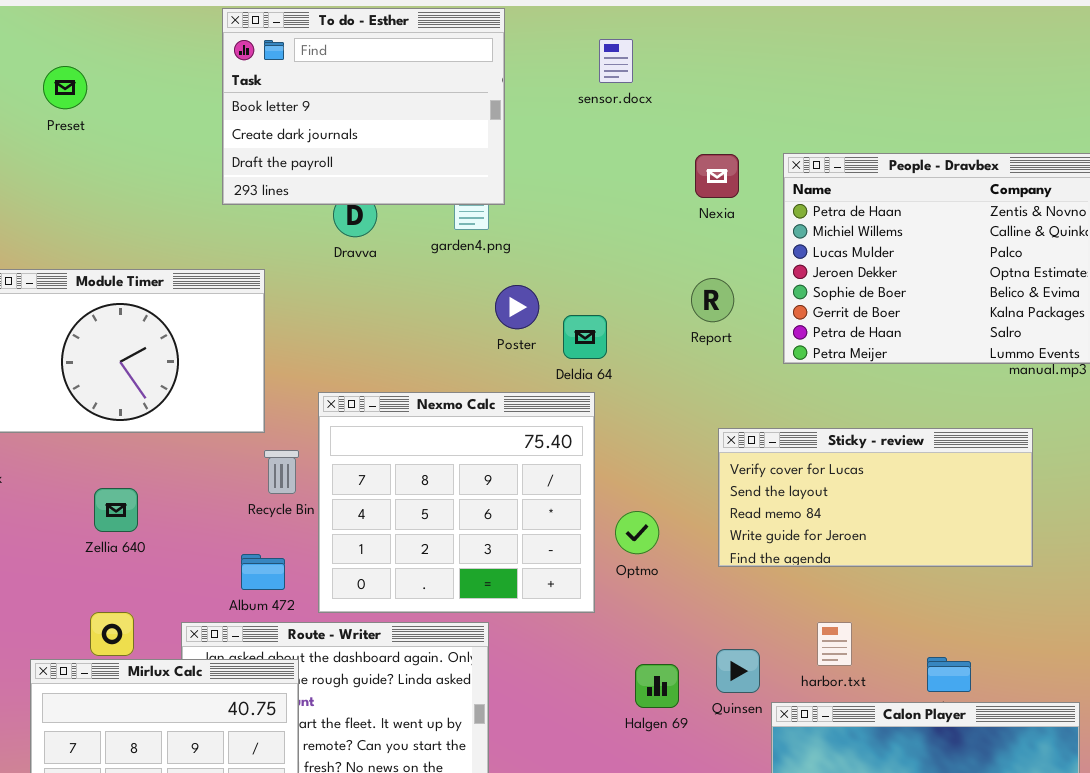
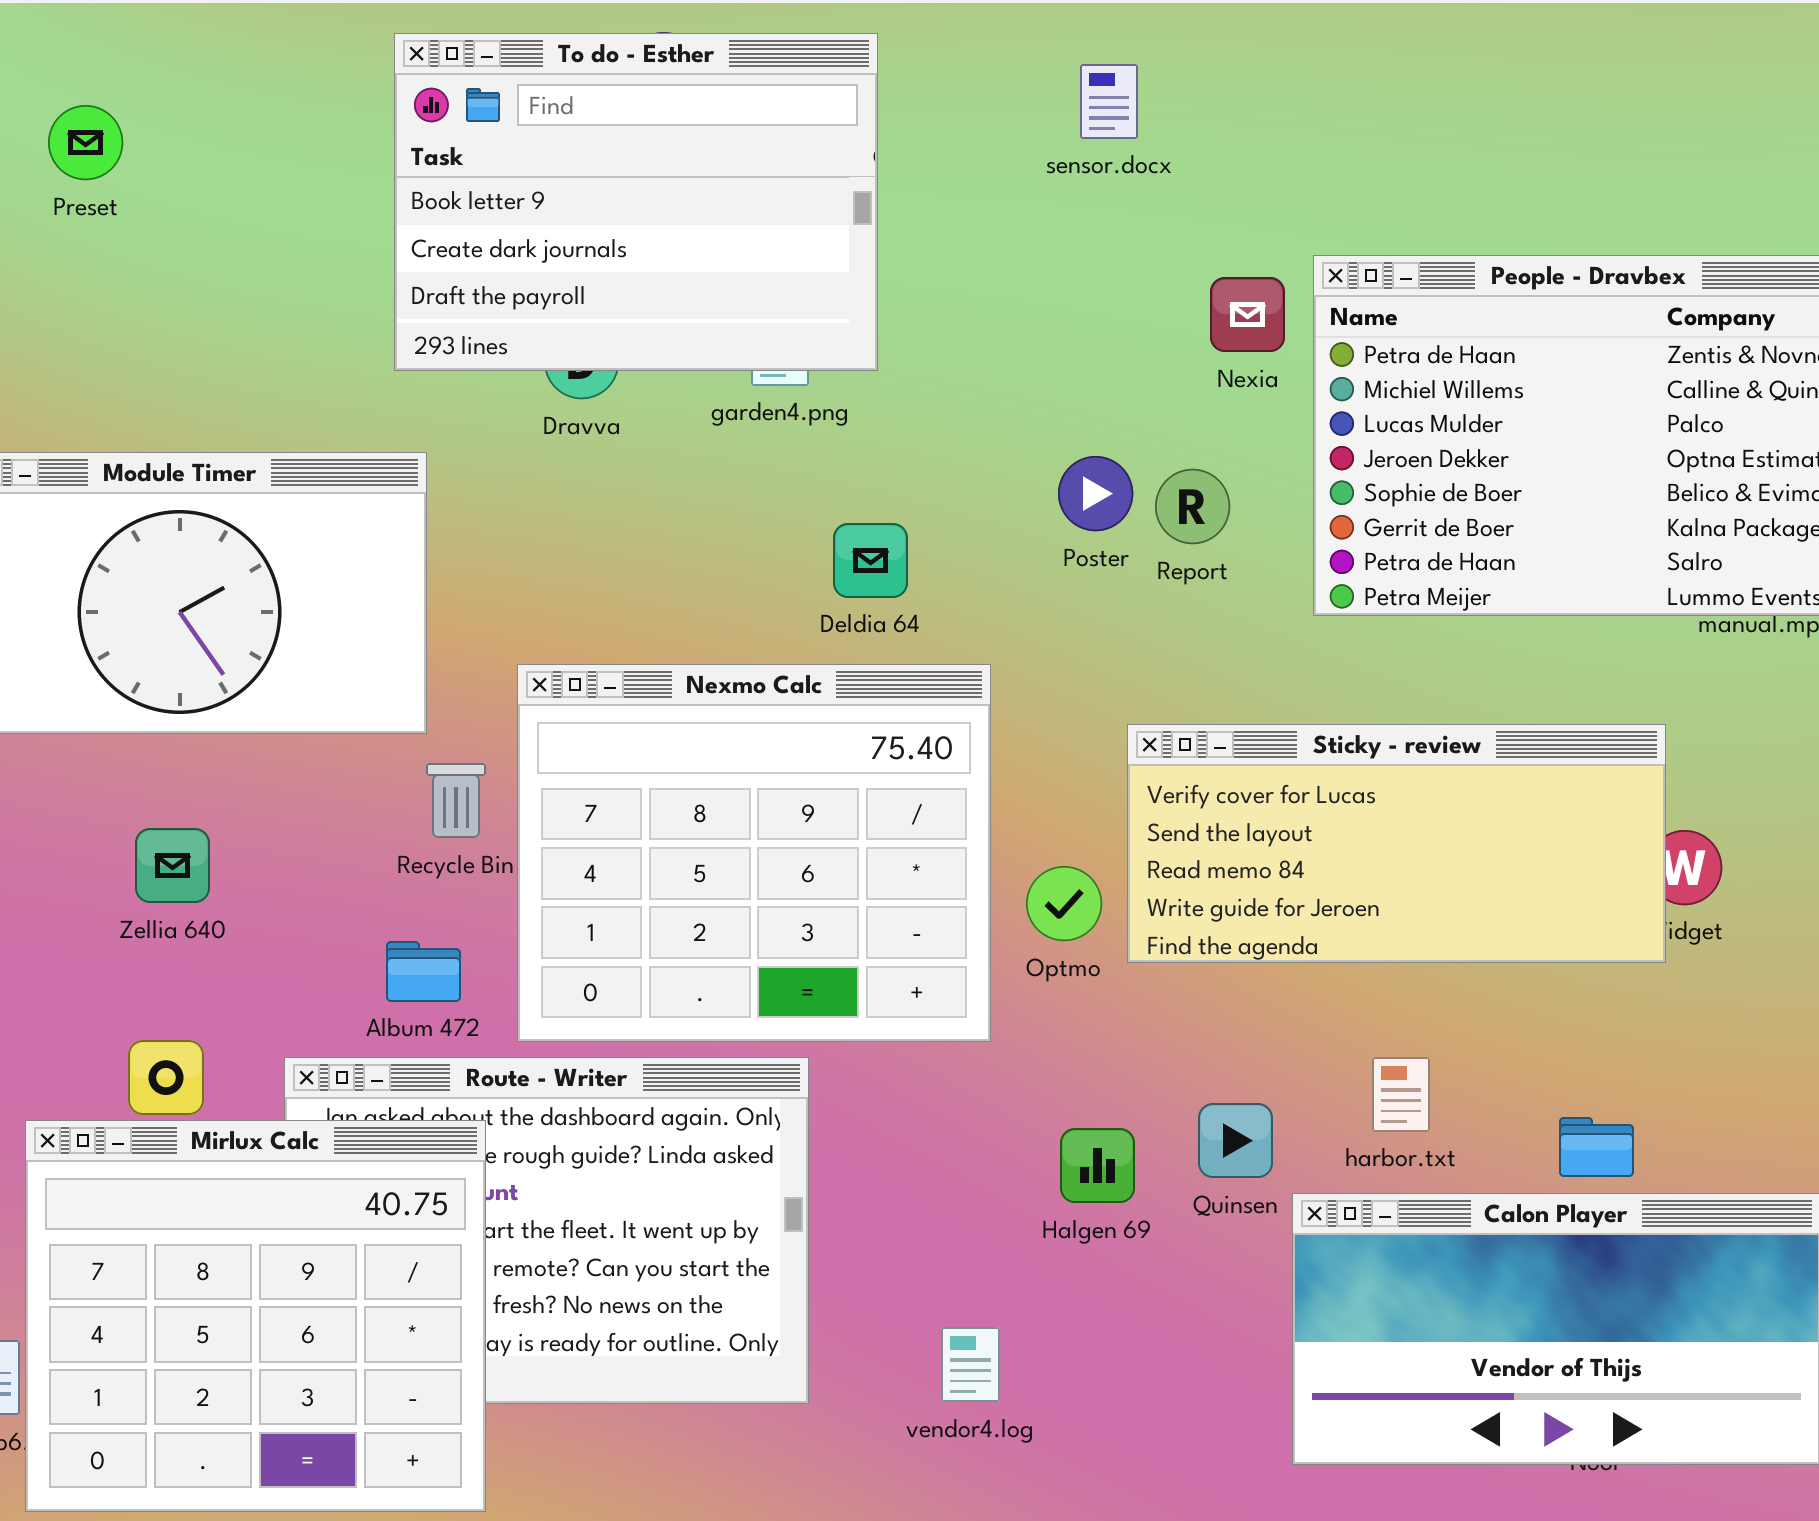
To do - Esther: [222,8,505,205] -> [394,33,878,371], moved
sensor.docx: [599,39,633,83] -> [1080,64,1138,139], moved
Nexia: [695,154,739,198] -> [1210,277,1285,352], moved
Poster: [495,285,539,329] -> [1058,456,1133,531], moved
Deldia 64: [563,315,607,359] -> [833,523,908,598], moved
Sticky - review: [718,428,1033,567] -> [1127,724,1666,963], moved

